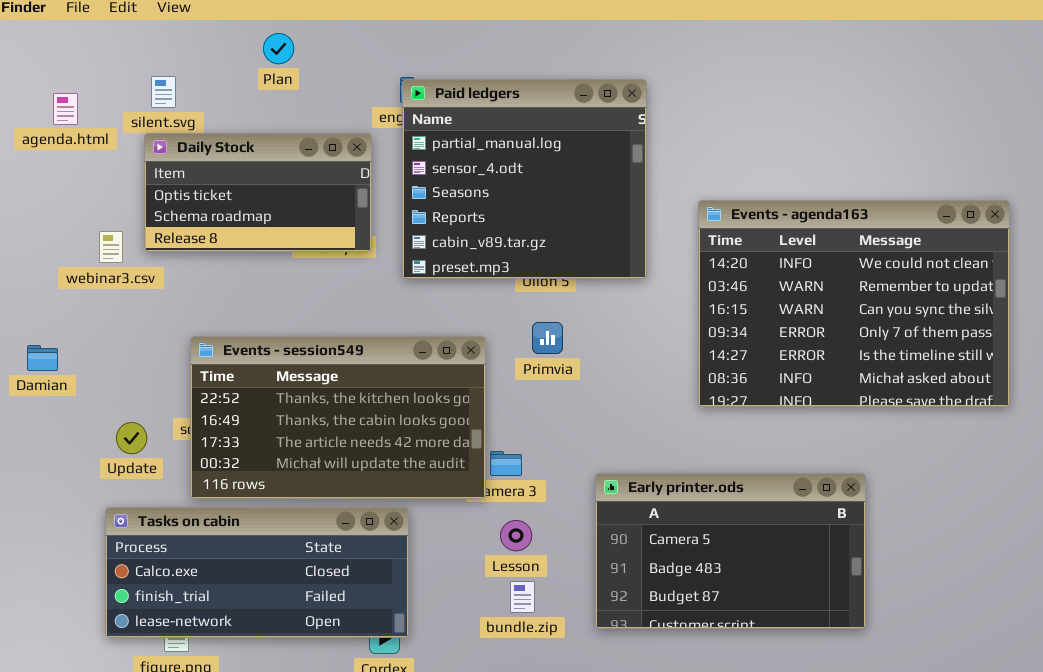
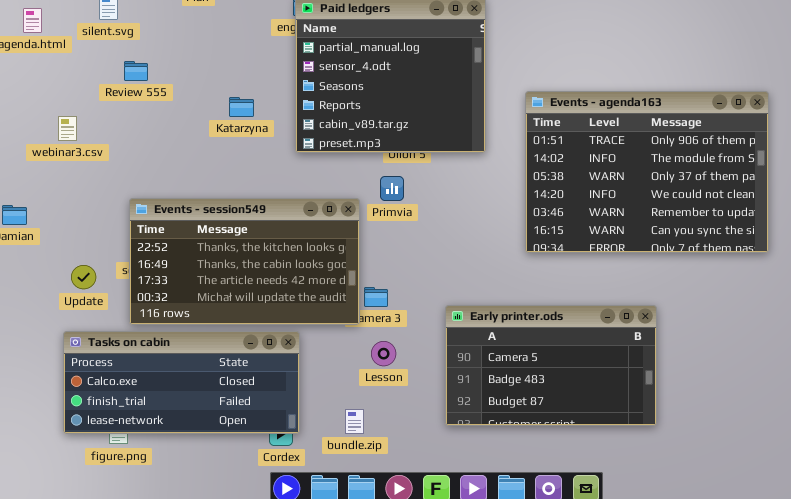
Daily Stock: [144,133,372,252] -> none, closed
Events - agenda163: [698,200,1010,407] -> [525,91,769,253], scrolled up 3 rows
Primvia: [532,322,563,354] -> [380,176,404,201], moved
bundle.zip: [510,581,535,613] -> [345,409,364,434], moved

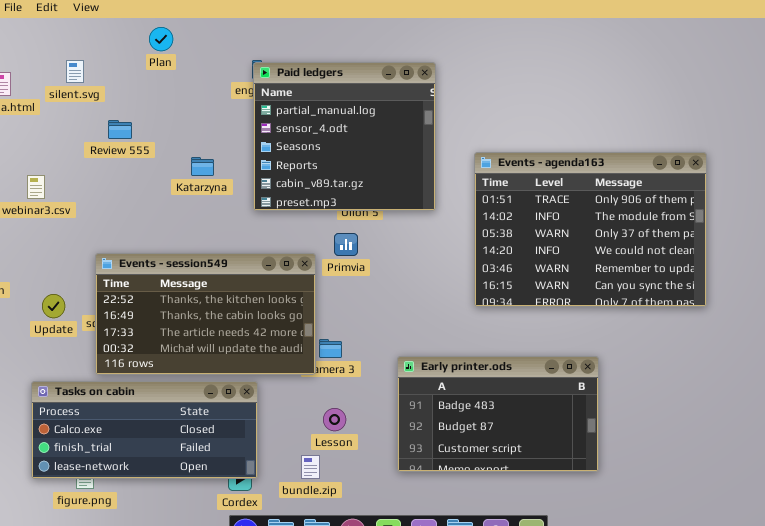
Review 555: [124,61,148,81] -> [108,120,132,139], moved
Update: [71,265,96,289] -> [42,294,65,318], moved
Early printer.ods: [445,305,657,426] -> [397,356,599,472], scrolled down 1 row
Lesson: [371,341,396,366] -> [323,408,346,431], moved

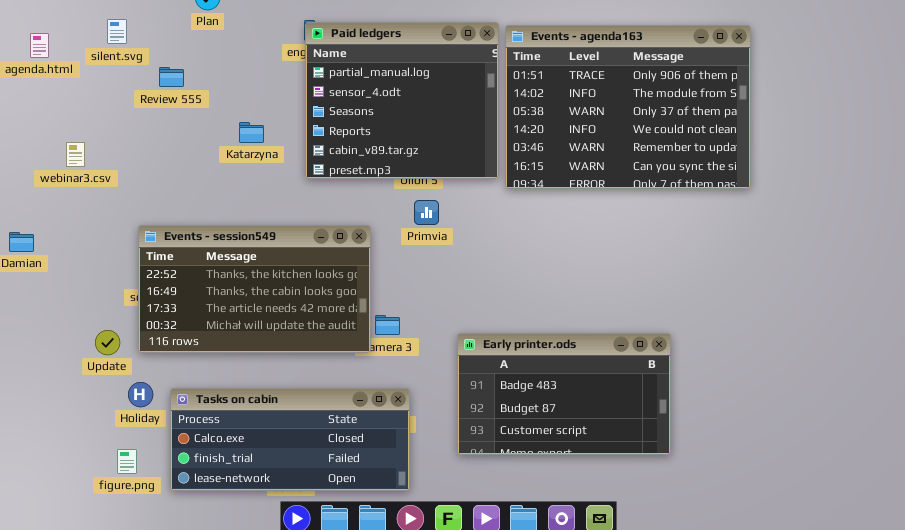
Review 555: [108,120,132,139] -> [159,67,184,87], moved
Events - agenda163: [474,152,707,307] -> [505,25,751,189], moved
Primvia: [334,233,358,256] -> [414,200,439,225], moved
Update: [42,294,65,318] -> [95,330,120,355], moved
Tasks on cabin: [31,381,258,479] -> [170,388,410,491], moved

